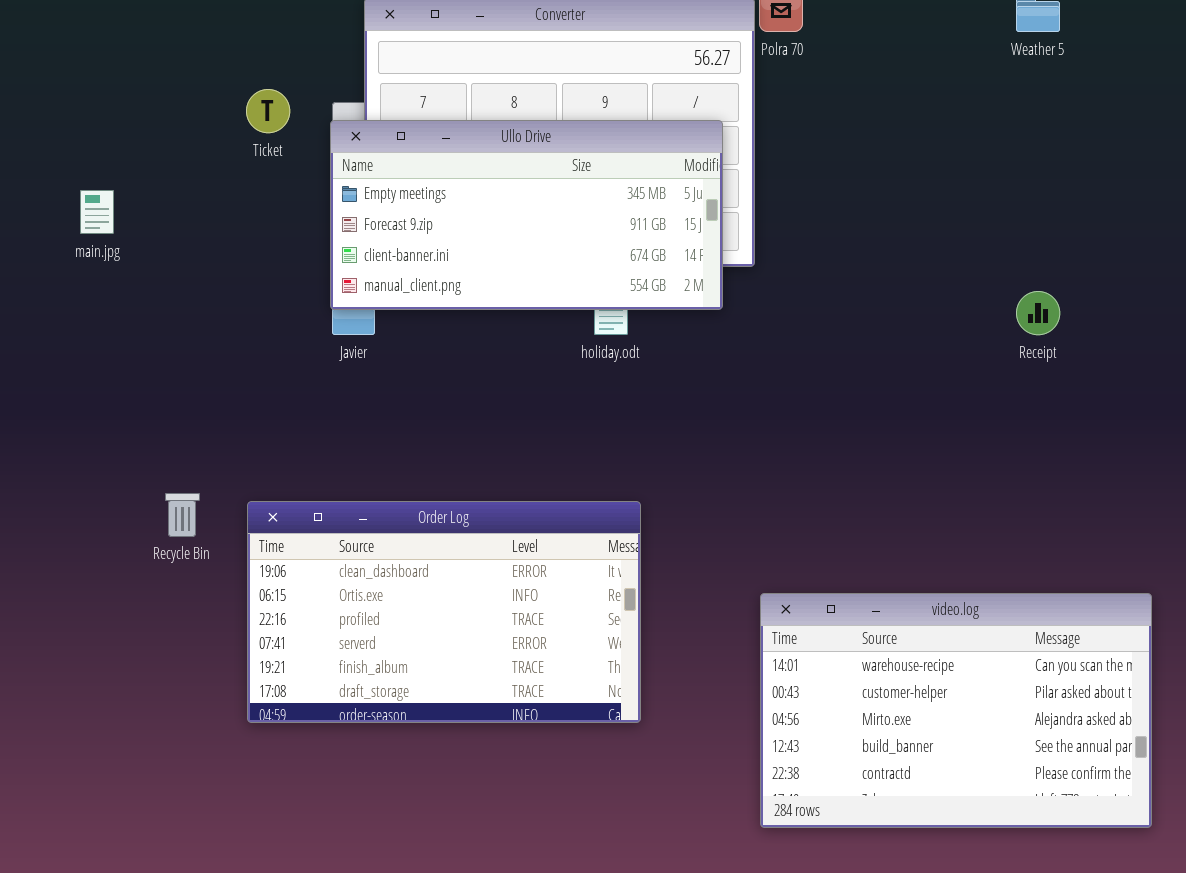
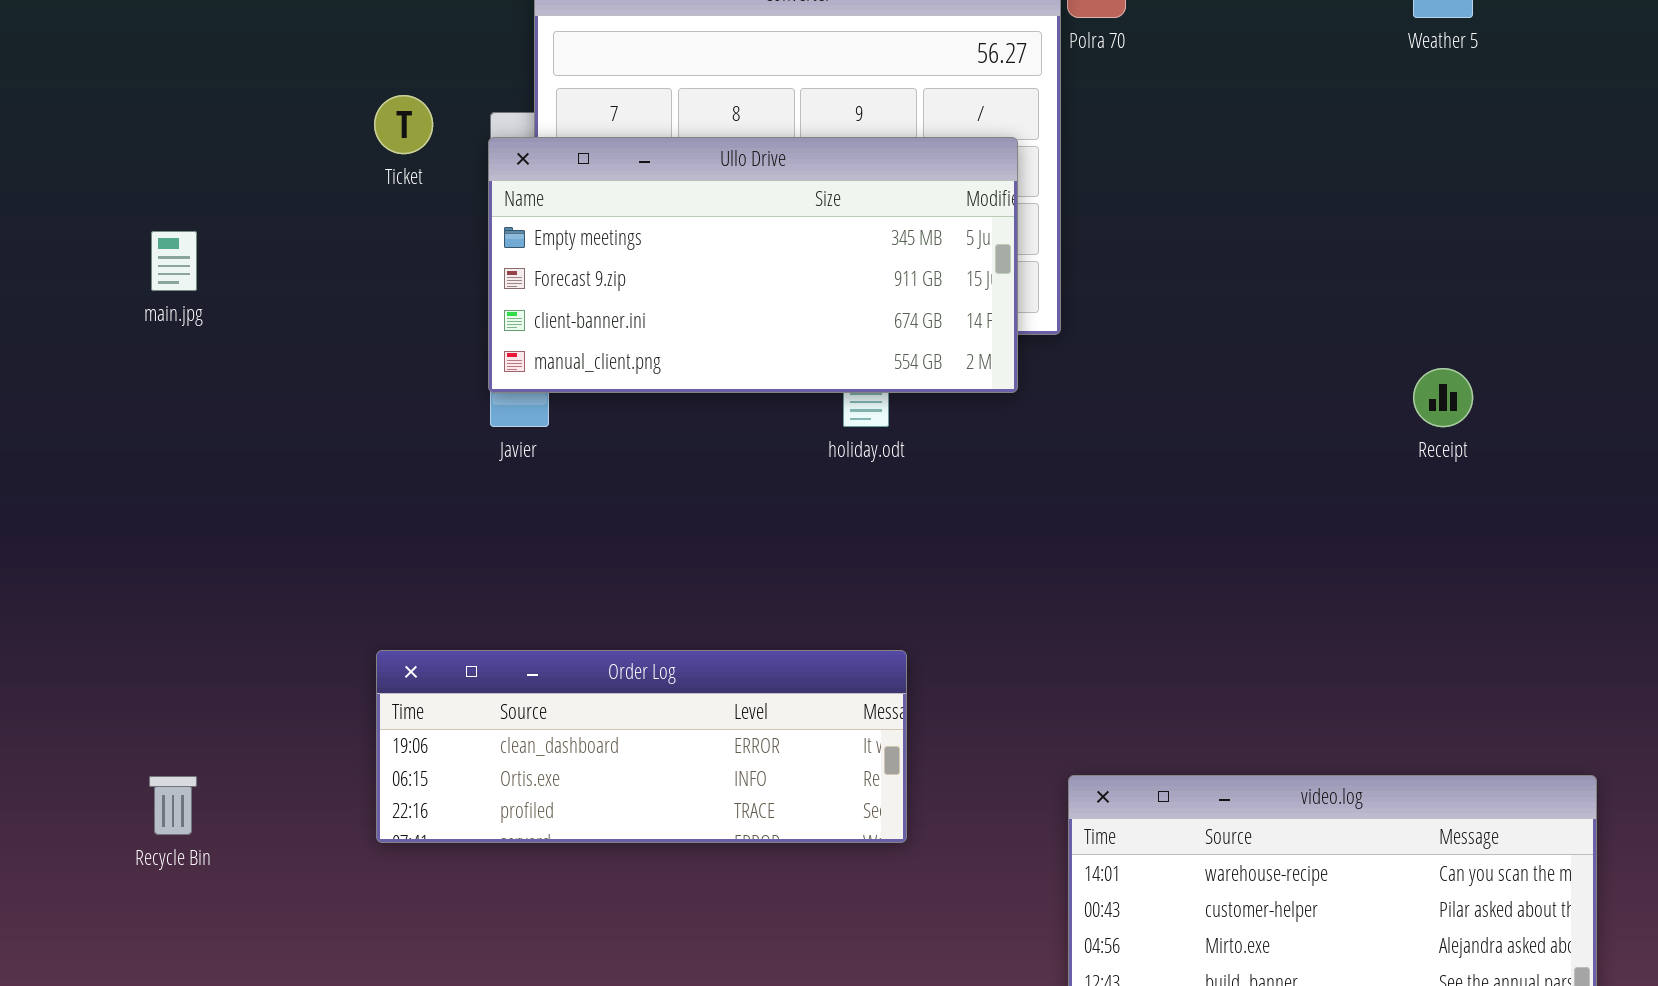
Recycle Bin: [165,493,200,537] -> [149,776,197,835], moved
Order Log: [247,501,641,723] -> [376,650,907,843], resized

